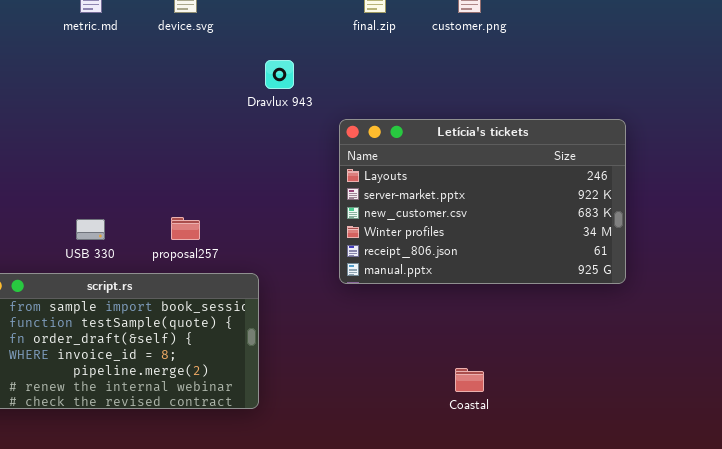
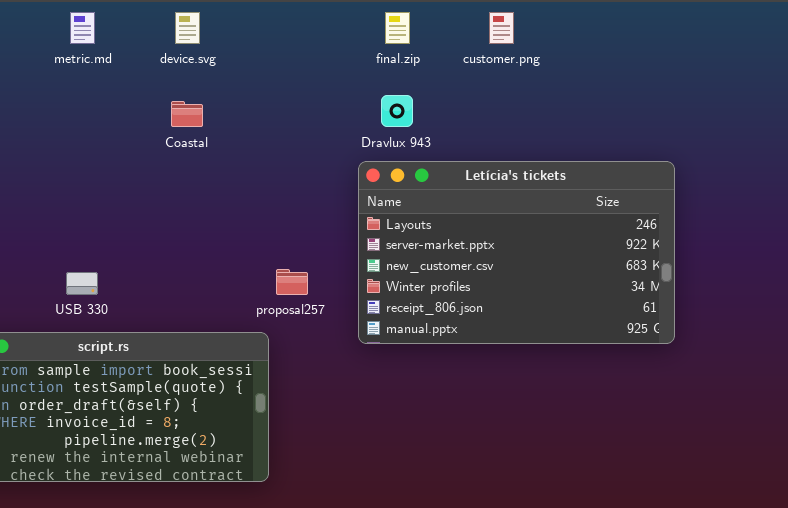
Dravlux 943: [265,60,294,89] -> [381,95,413,127], moved
proposal257: [171,217,200,240] -> [276,269,308,295], moved
Coastal: [455,368,484,392] -> [171,101,203,127], moved

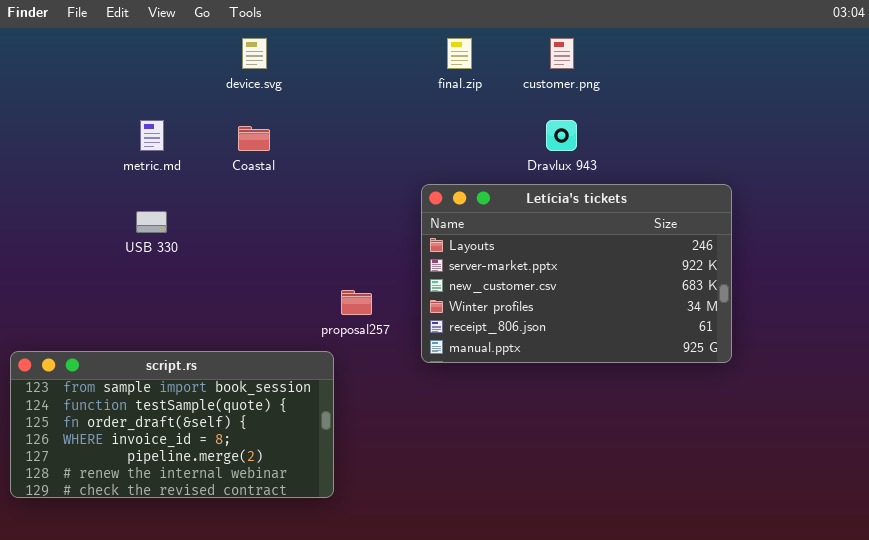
metric.md: [70,12,95,44] -> [140,120,164,151], moved
Dravlux 943: [381,95,413,127] -> [546,120,577,151], moved
USB 330: [66,272,98,295] -> [136,211,167,233], moved

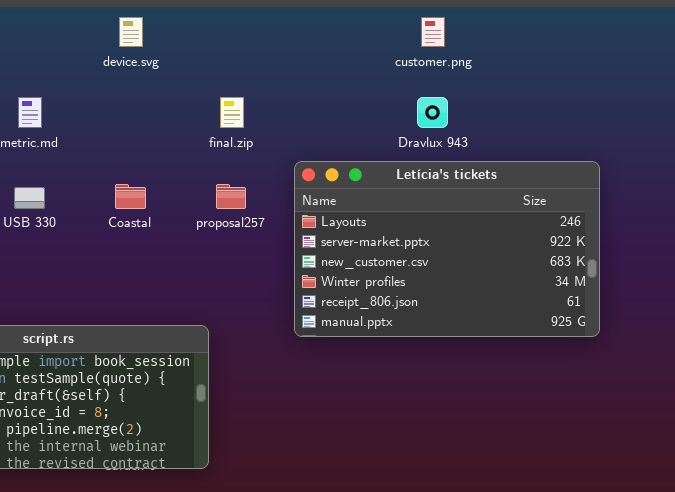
final.zip: [447,38,472,69] -> [220,97,244,128], moved
Coastal: [238,126,270,151] -> [115,184,146,209], moved
proposal257: [341,290,372,315] -> [216,184,246,209], moved

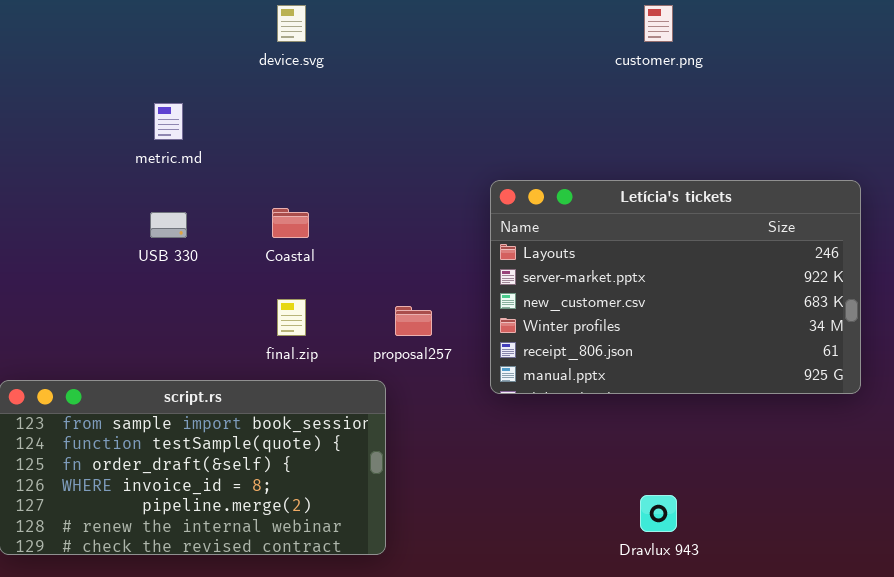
final.zip: [220,97,244,128] -> [277,299,306,336], moved
Dravlux 943: [417,97,448,128] -> [640,495,677,532], moved
proposal257: [216,184,246,209] -> [395,306,432,336], moved

